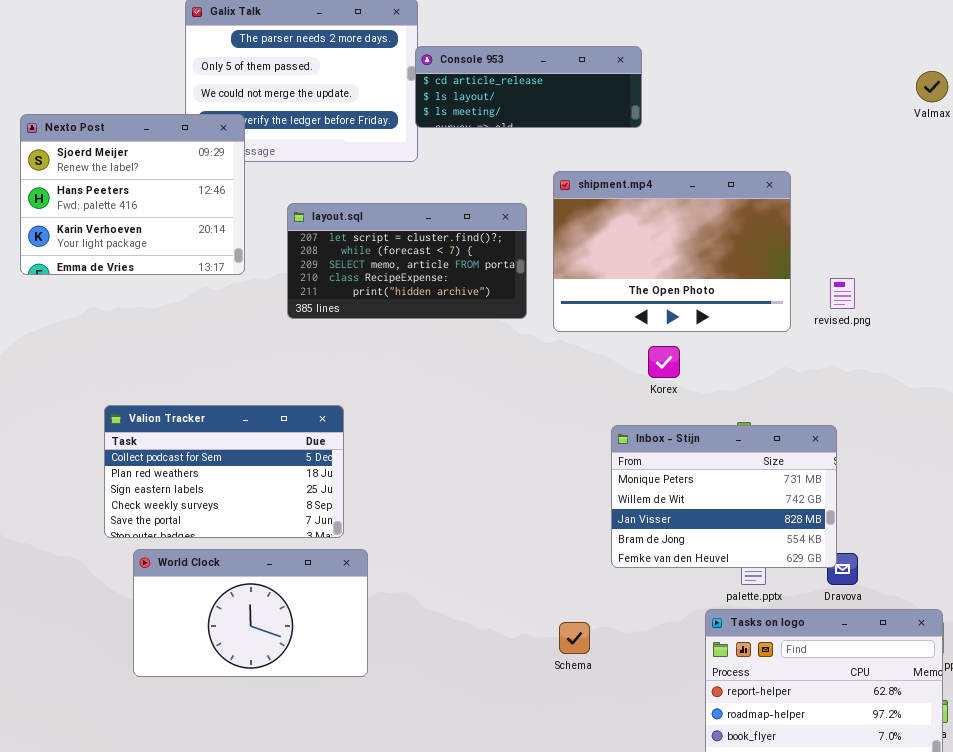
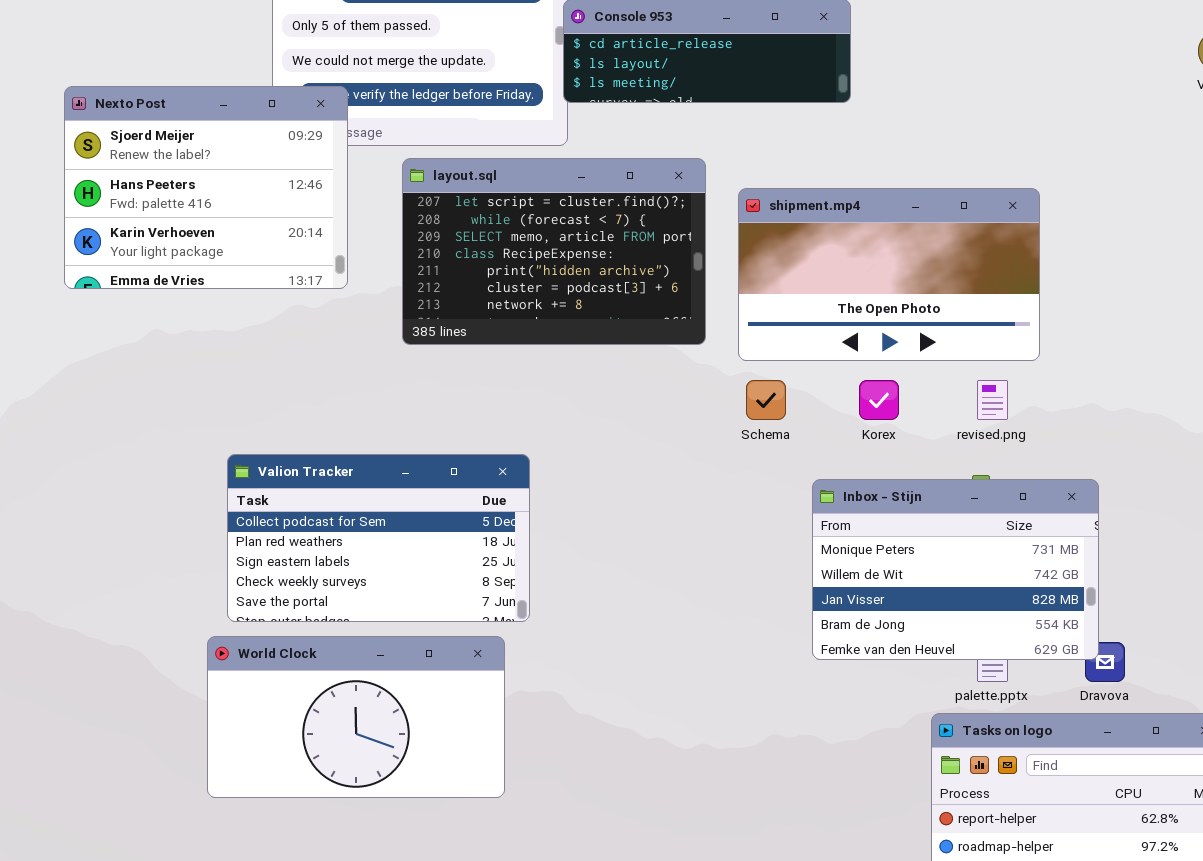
shipment.mp4: [553,171,791,332] -> [738,188,1040,361], resized
layout.sql: [287,203,527,319] -> [402,158,706,345], resized
revised.png: [830,278,855,309] -> [977,380,1008,420], moved
Valion Tracker: [104,405,344,538] -> [227,454,530,622], moved
Schema: [559,622,590,654] -> [746,380,786,420], moved

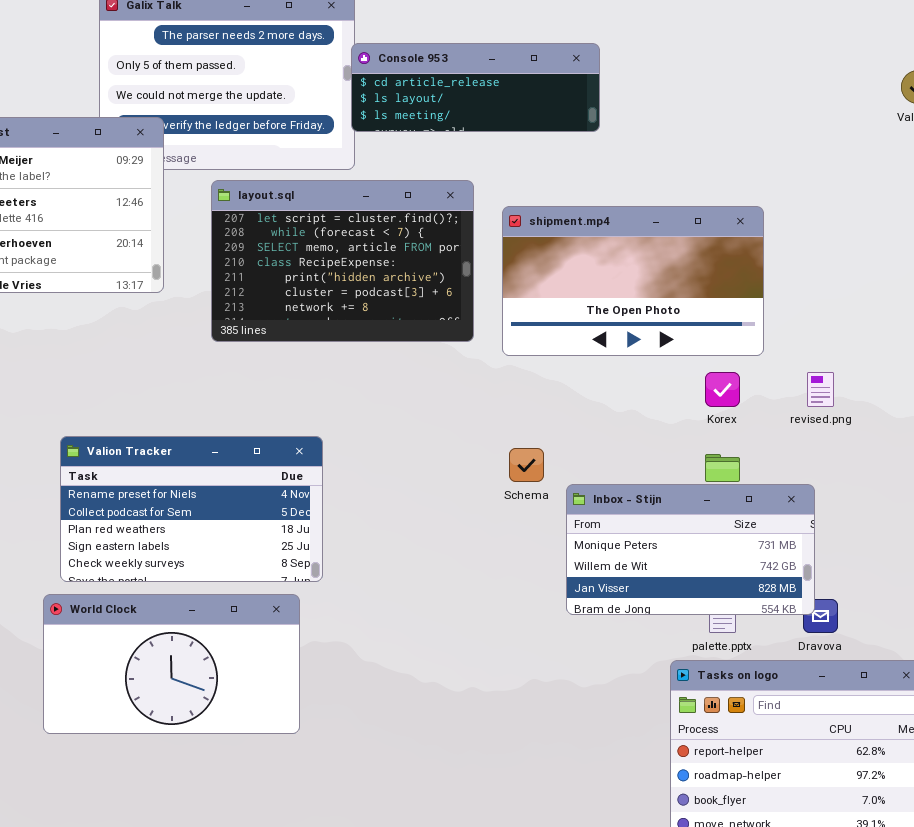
Schema: [746,380,786,420] -> [509,448,544,482], moved
Korex: [859,380,899,420] -> [705,372,740,407], moved
revised.png: [977,380,1008,420] -> [807,372,834,407], moved
Valion Tracker: [227,454,530,622] -> [60,436,323,582], scrolled up 1 row
Inbox - Stijn: [812,479,1099,660] -> [566,484,815,615], resized

